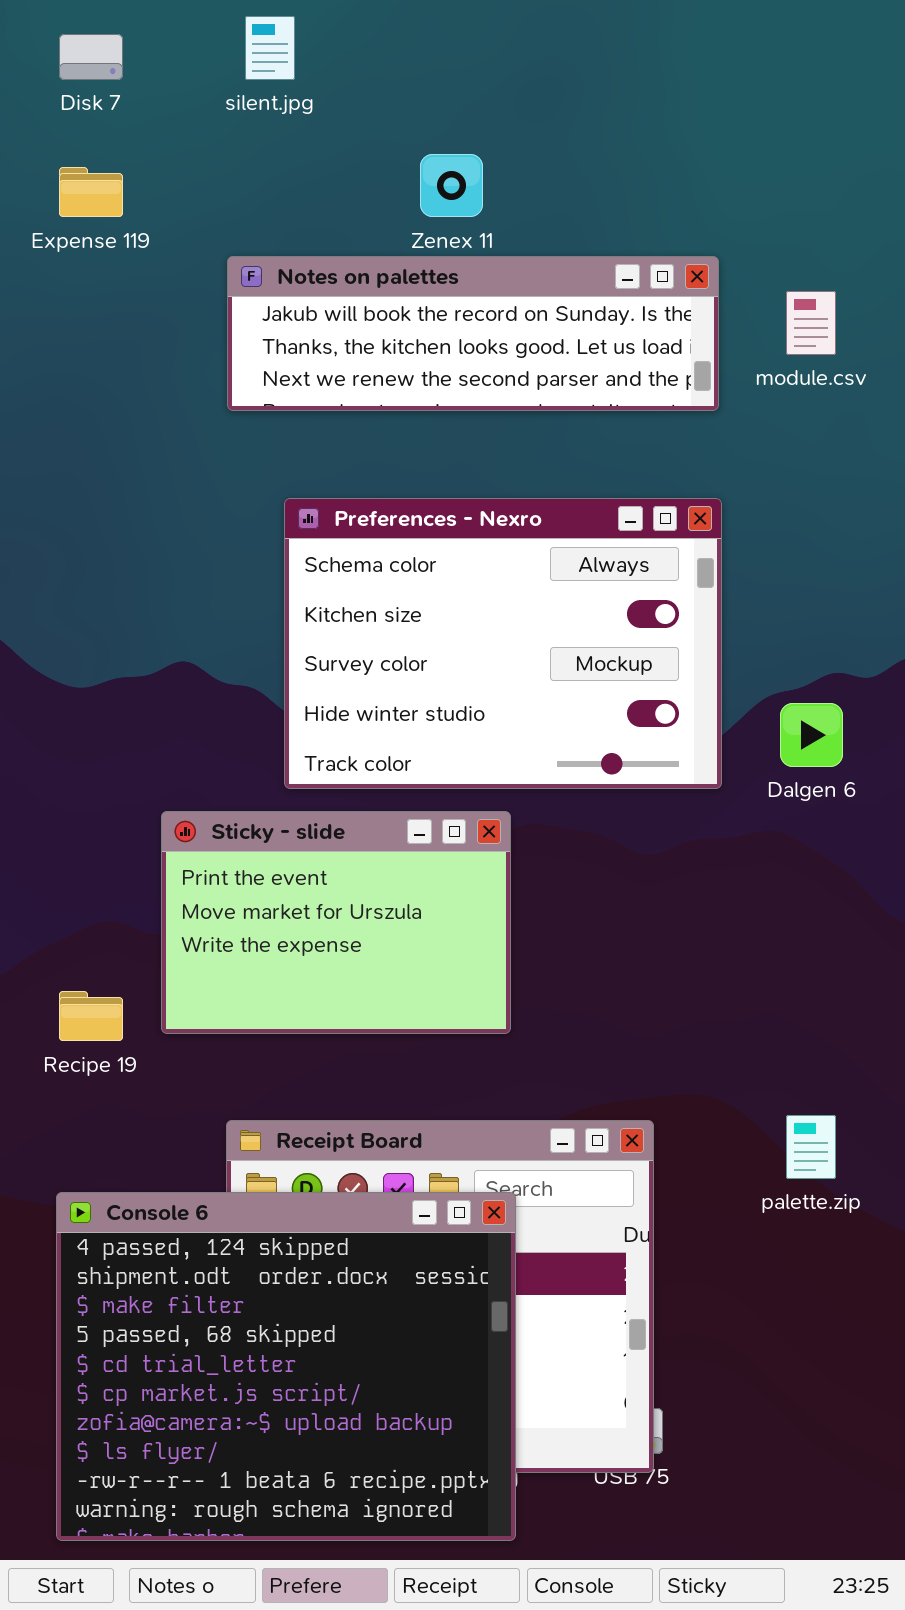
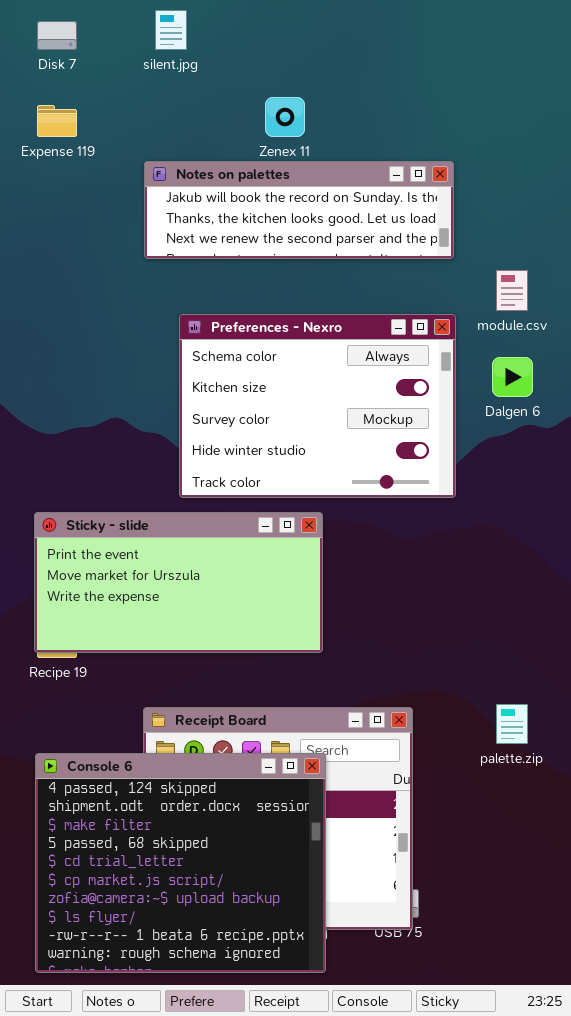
module.csv: [786,291,836,355] -> [496,270,528,311], moved
Dalgen 6: [780,703,843,767] -> [492,357,533,397], moved
Sticky - slide: [161,811,511,1034] -> [34,512,323,653], resized

